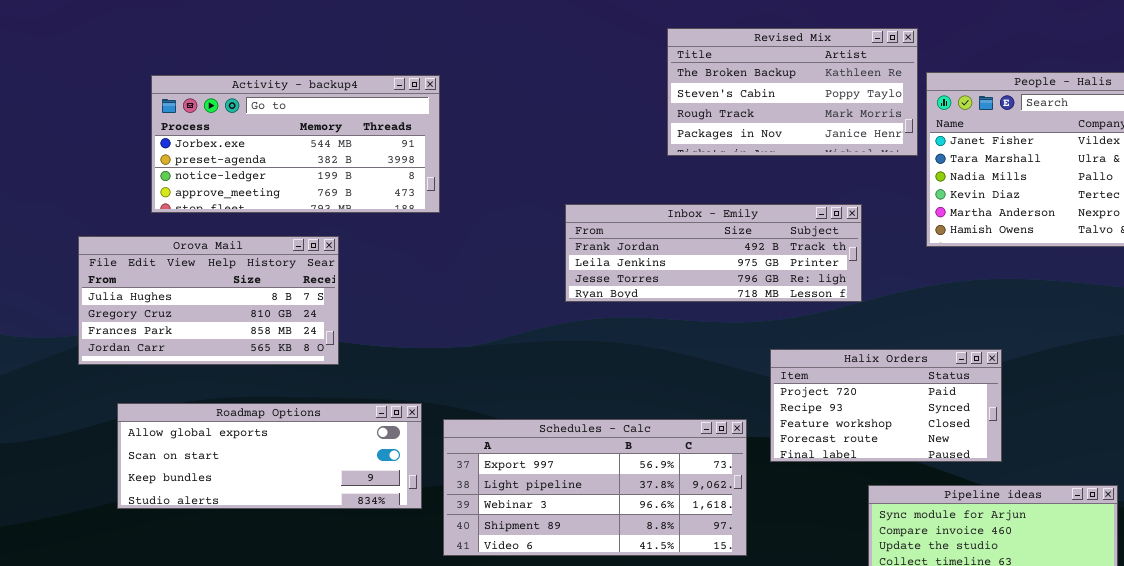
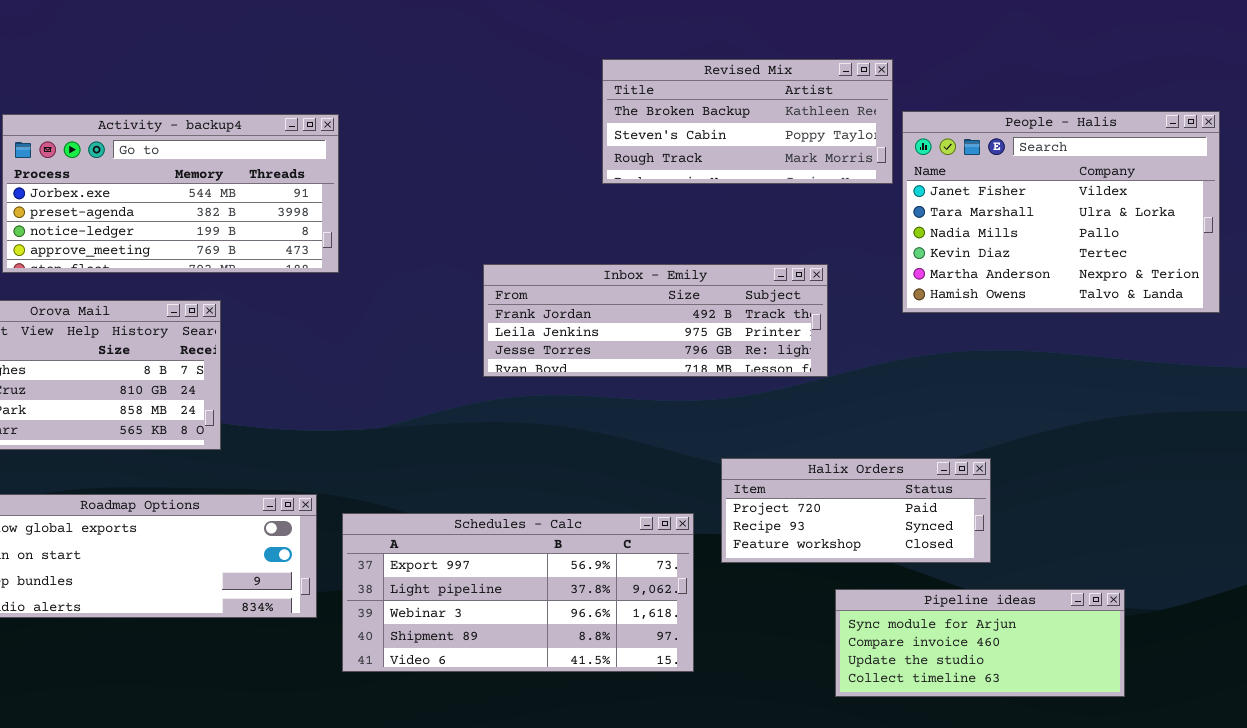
Revised Mix: [667,28,918,156] -> [602,59,893,184], resized
Halix Orders: [770,349,1002,462] -> [721,458,991,563], resized

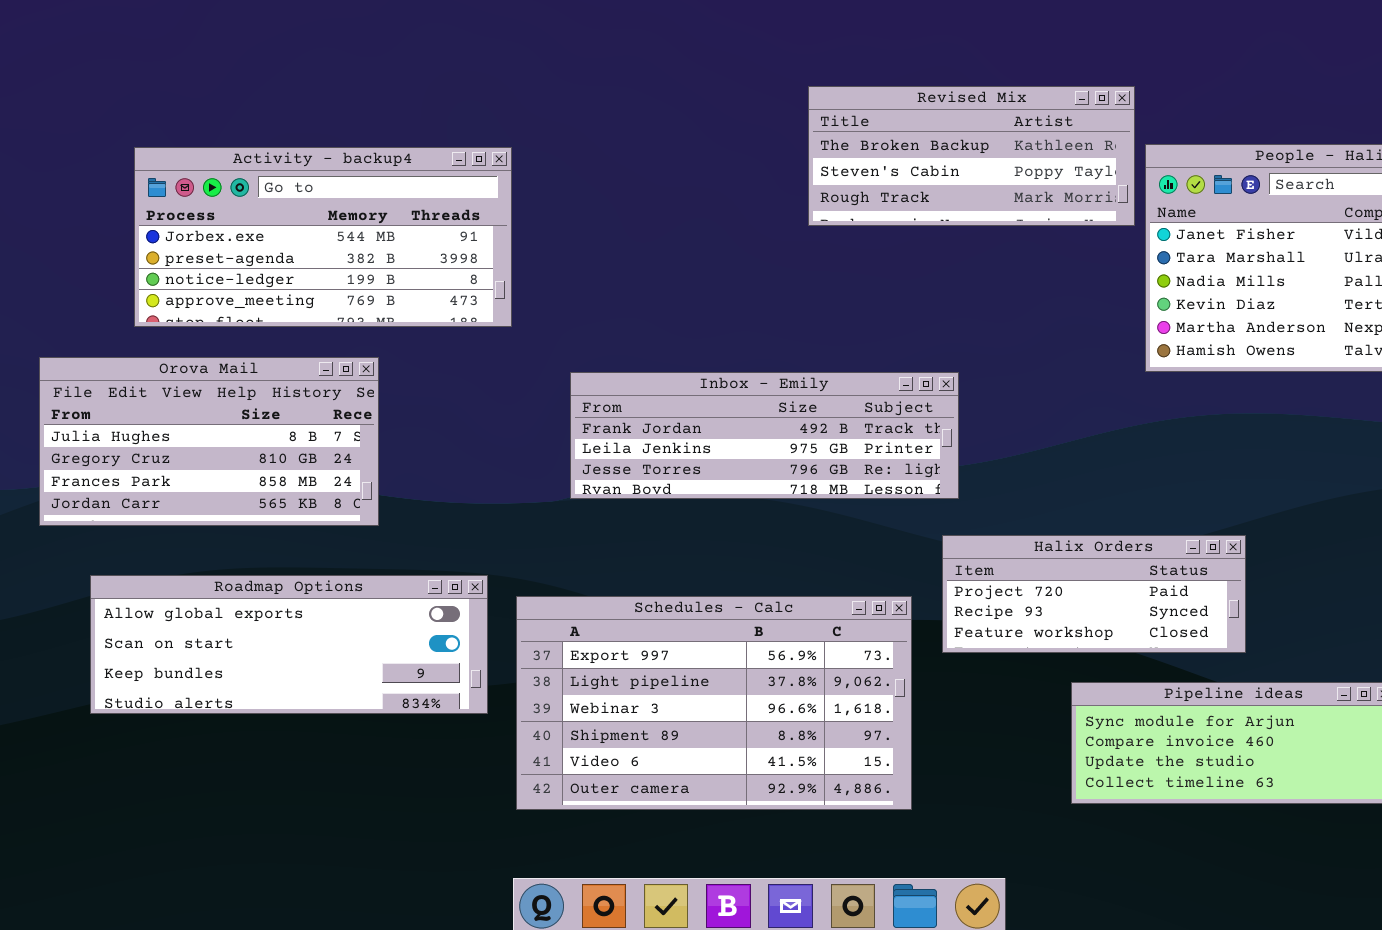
Inbox - Emily: [483,264,828,377] -> [570,372,959,499], moved
Schedules - Calc: [342,513,694,672] -> [516,596,912,810], resized

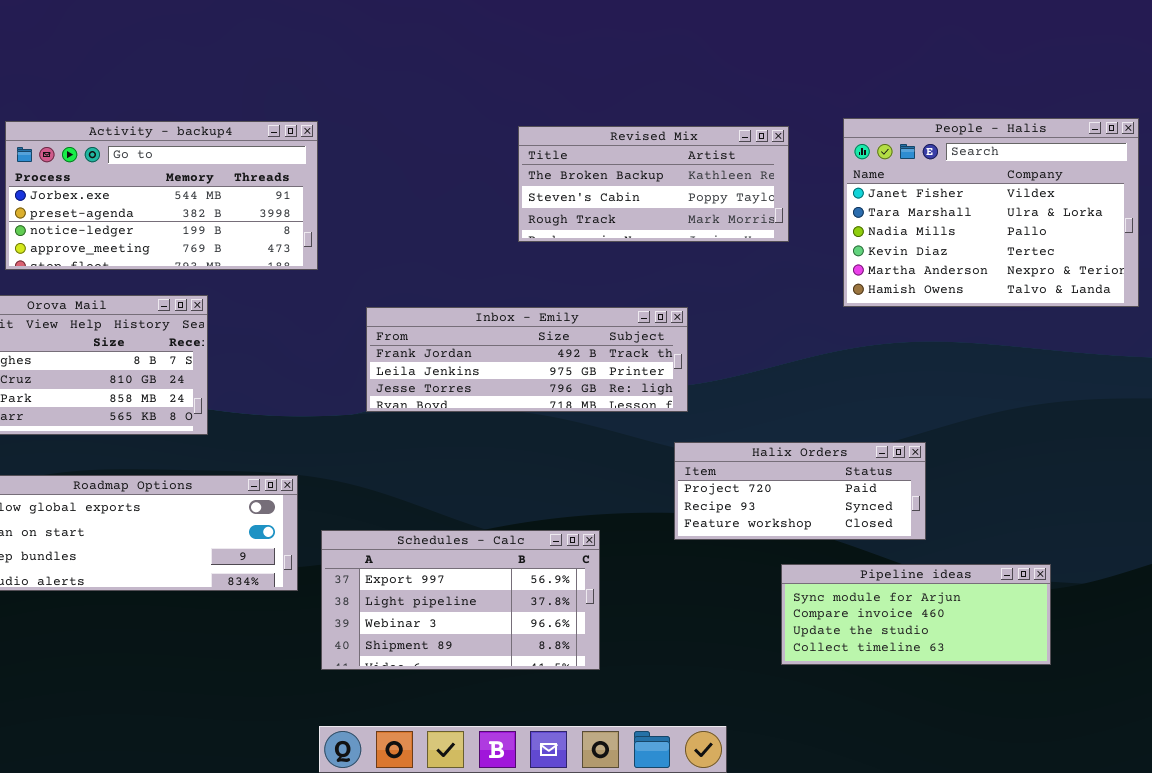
Revised Mix: [808,86,1135,226] -> [518,126,789,242], moved
Schedules - Calc: [516,596,912,810] -> [321,530,600,670], resized

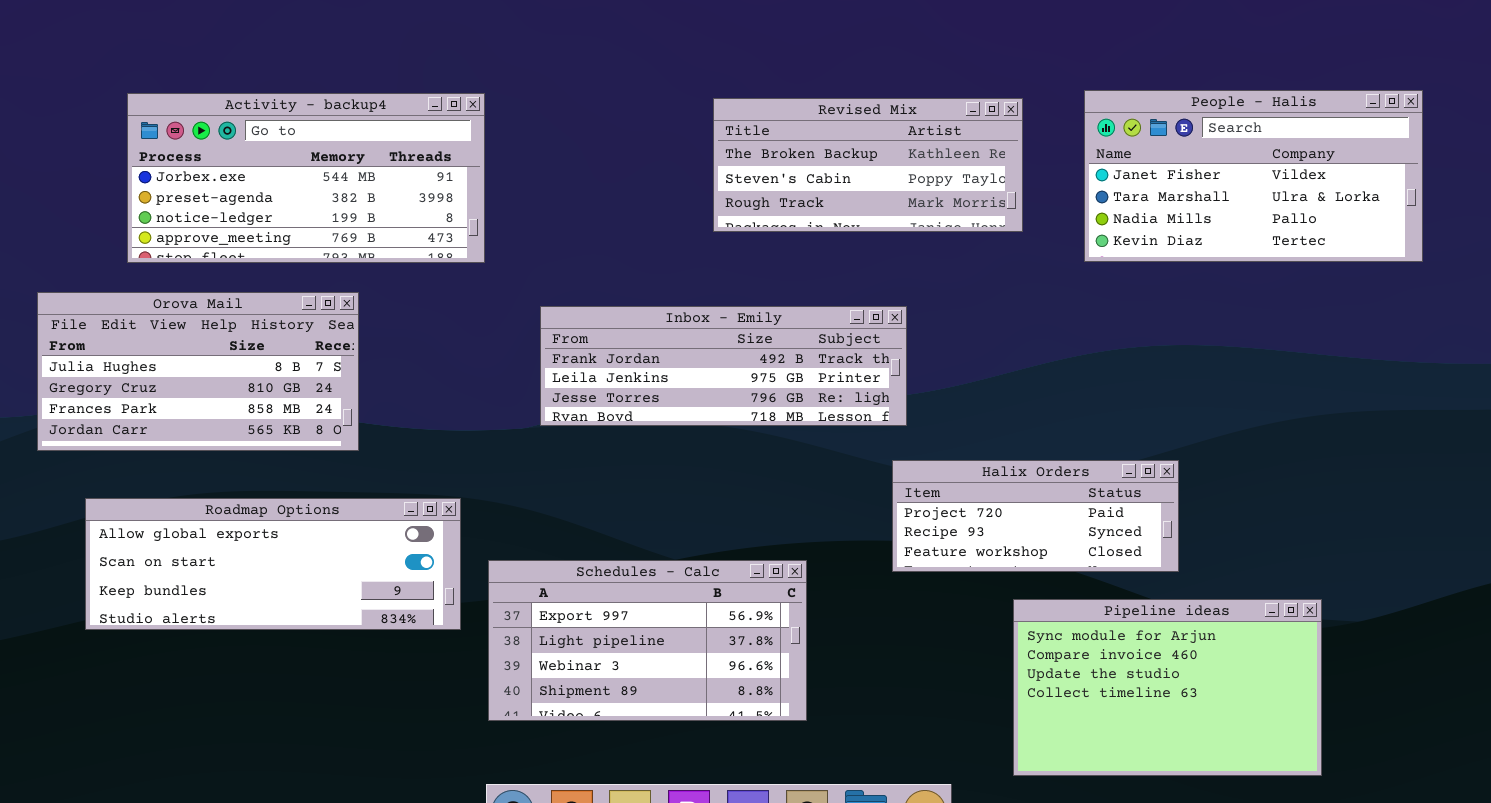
People - Halis: [843,118,1139,307] -> [1084,90,1423,262], resized
Pipeline ideas: [781,564,1051,665] -> [1013,599,1322,776], resized

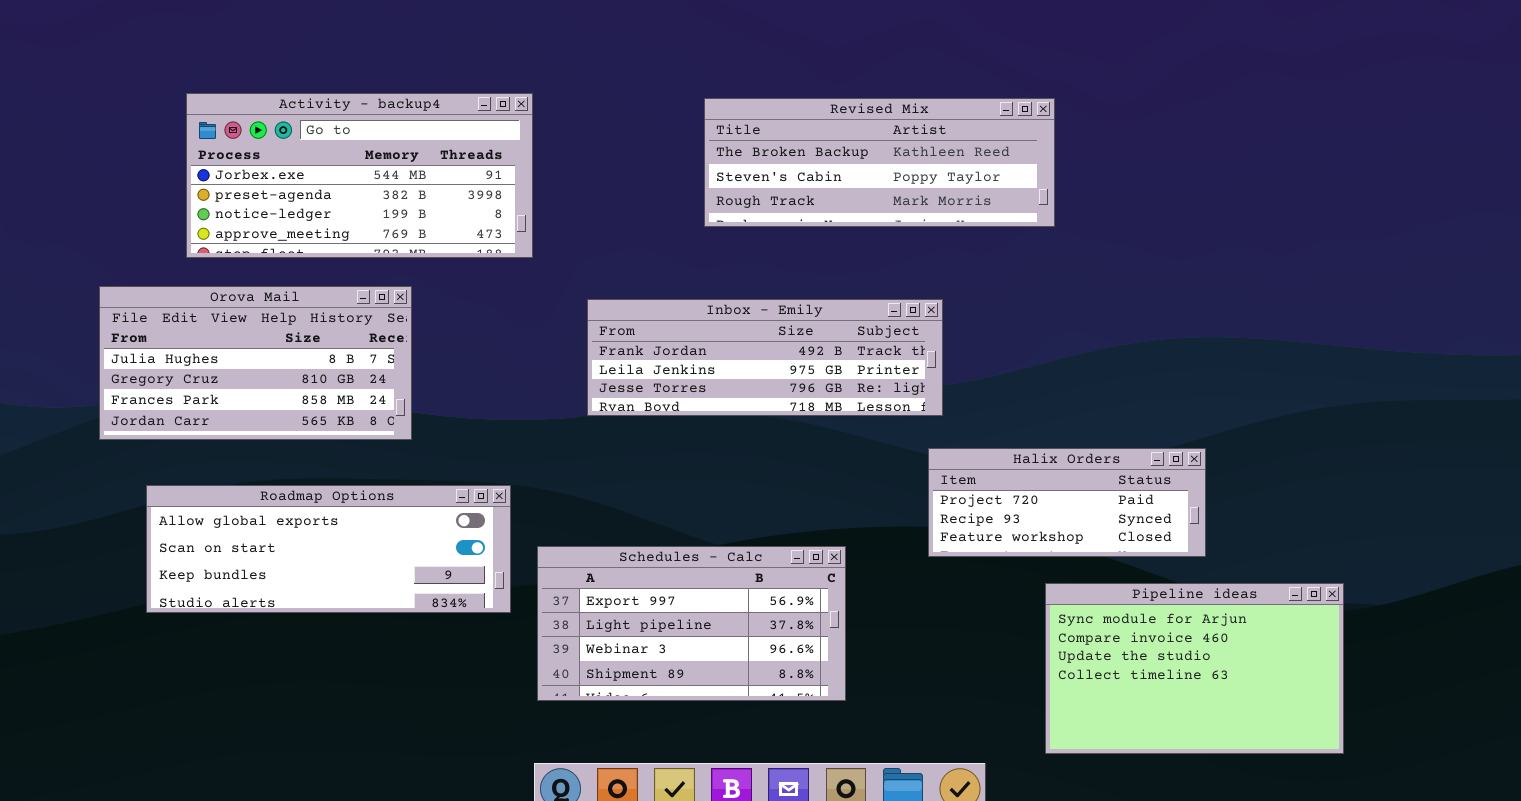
People - Halis: [1084,90,1423,262] -> none, closed
Revised Mix: [713,98,1023,232] -> [704,98,1055,227], resized

